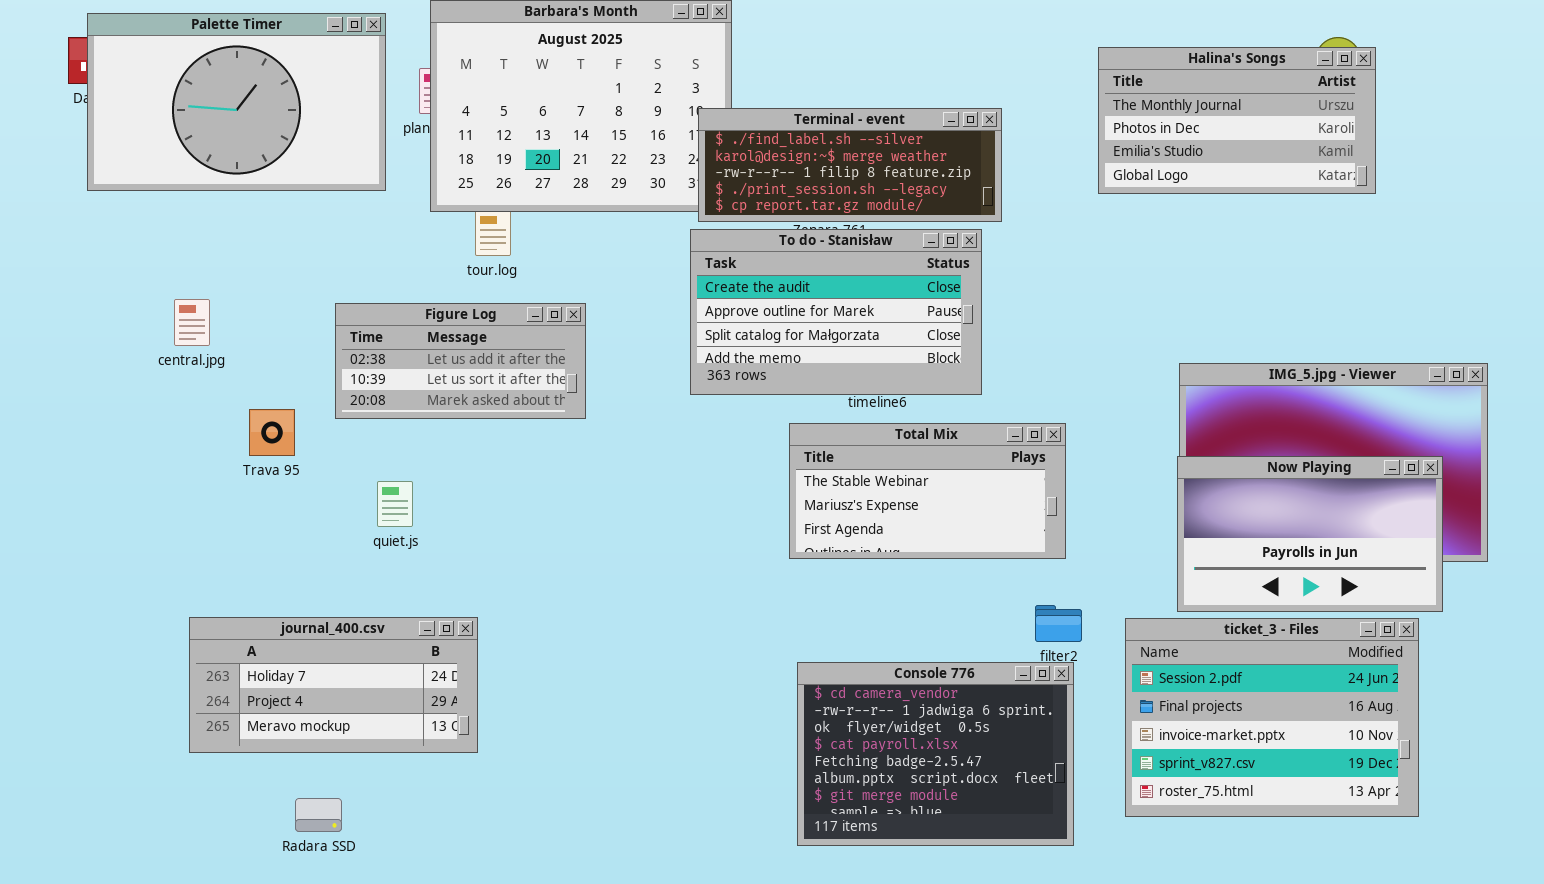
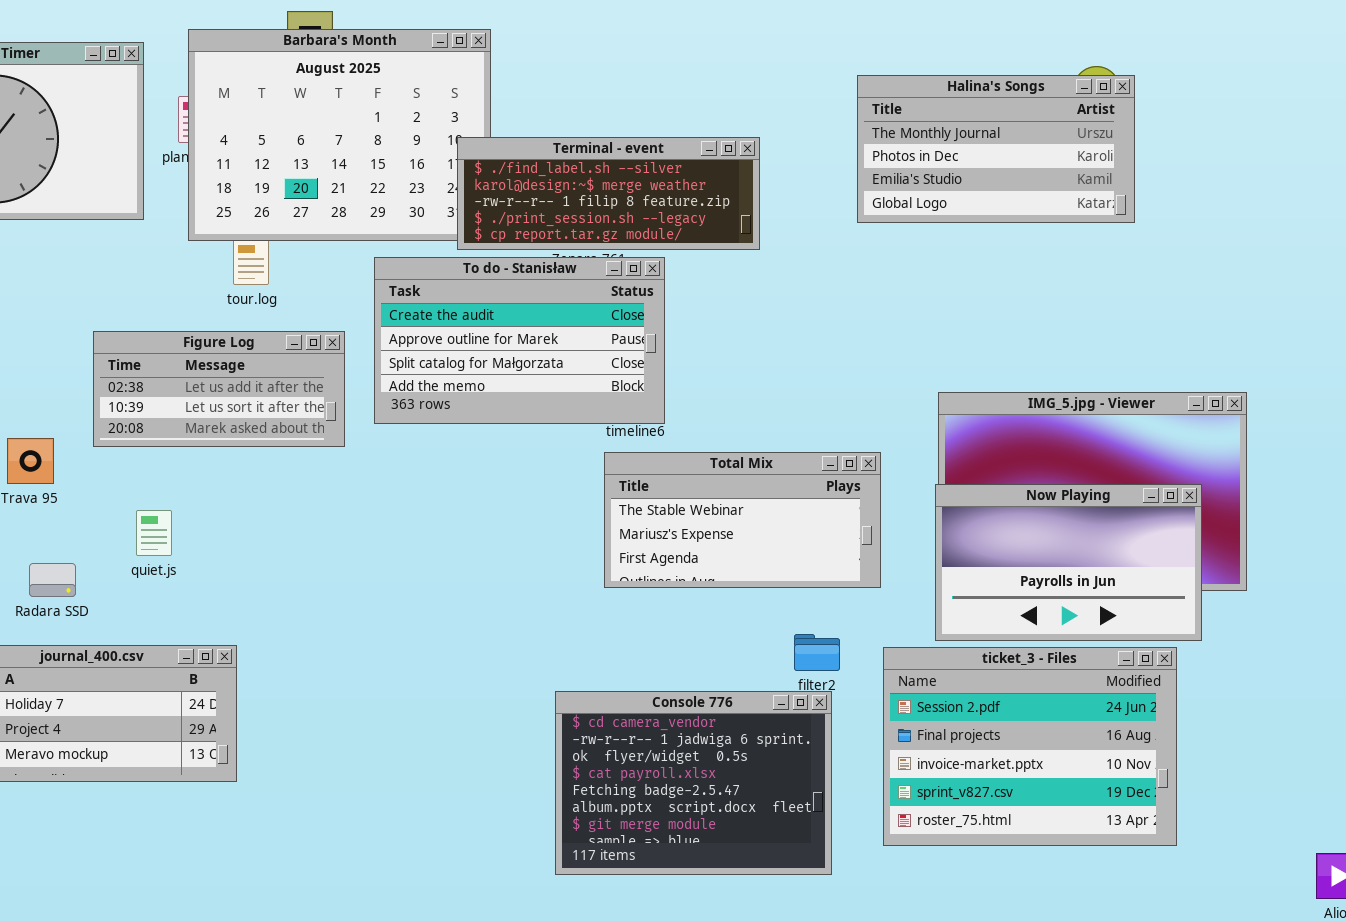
To do - Stanisław: [690,229,982,395] -> [374,257,665,424], moved
Total Mix: [789,423,1066,559] -> [604,452,881,588], moved
Radara SSD: [295,798,342,832] -> [29,563,76,597], moved

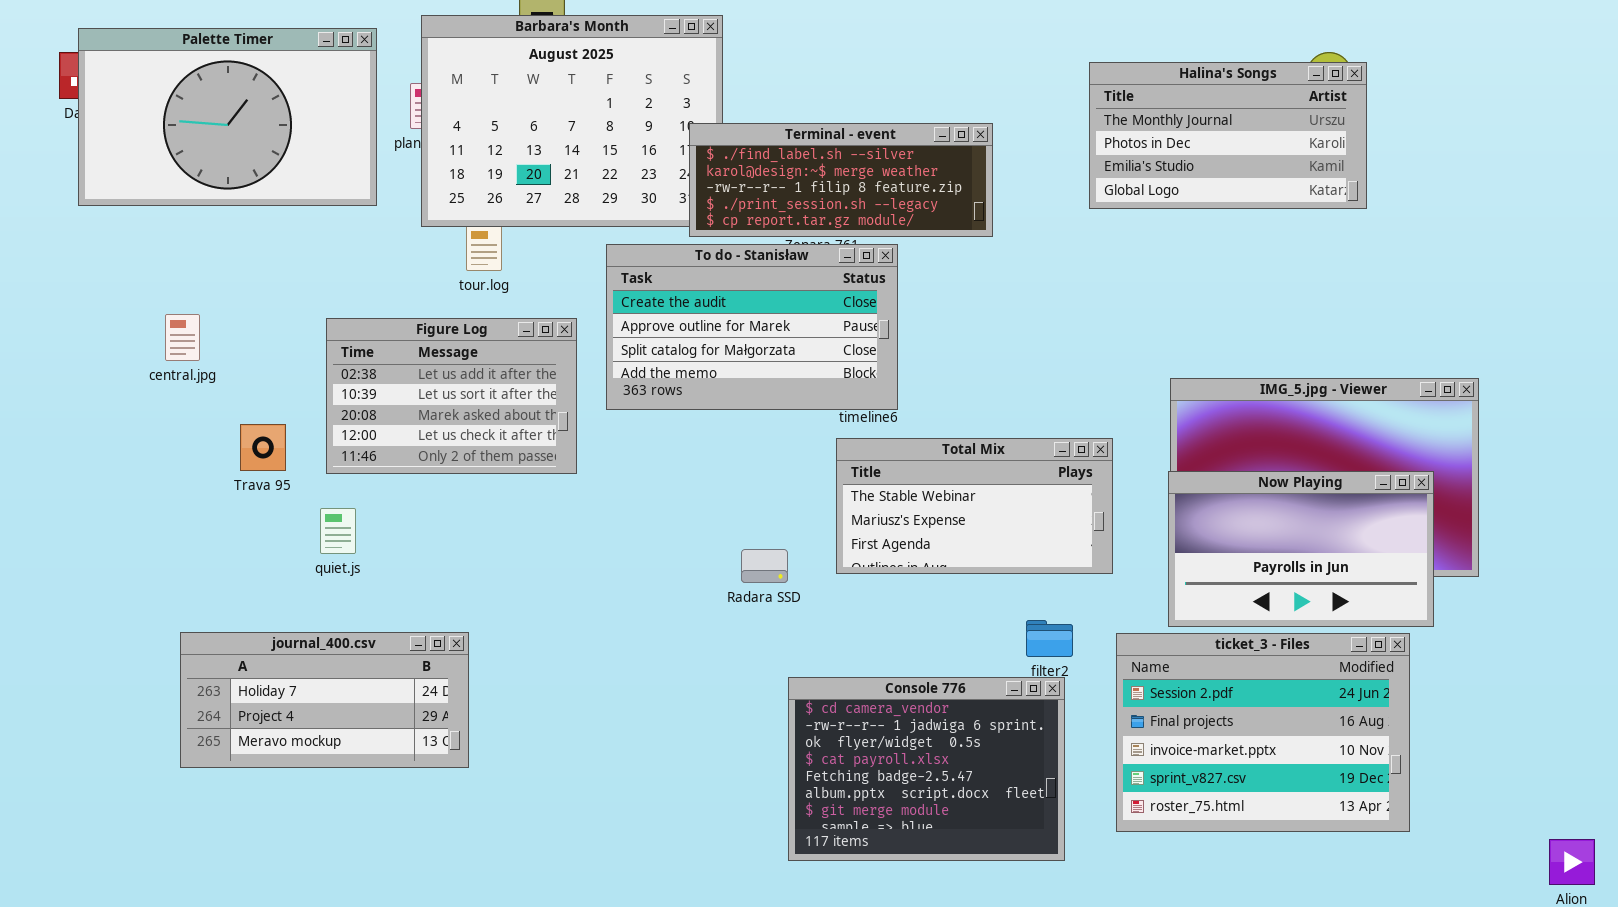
Figure Log: [93,331,345,447] -> [326,318,577,474], resized
quiet.js: [136,510,172,556] -> [320,508,356,554], moved
Radara SSD: [29,563,76,597] -> [741,549,788,583], moved

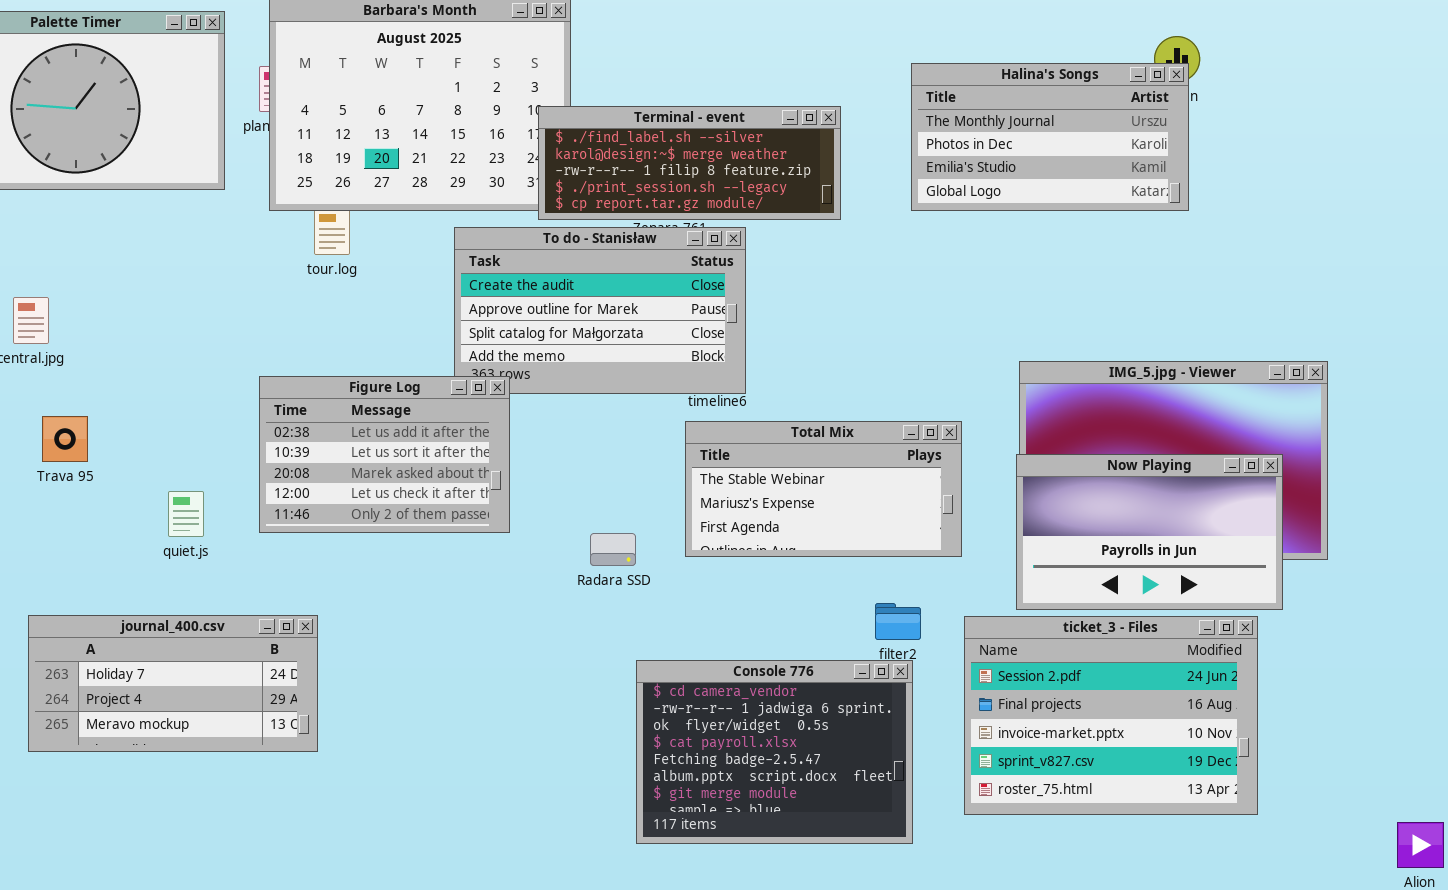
Halina's Songs: [1089,62,1367,209] -> [911,63,1189,211], moved
Figure Log: [326,318,577,474] -> [259,376,510,533], moved
Trava 95: [240,424,286,471] -> [42,416,88,462], moved

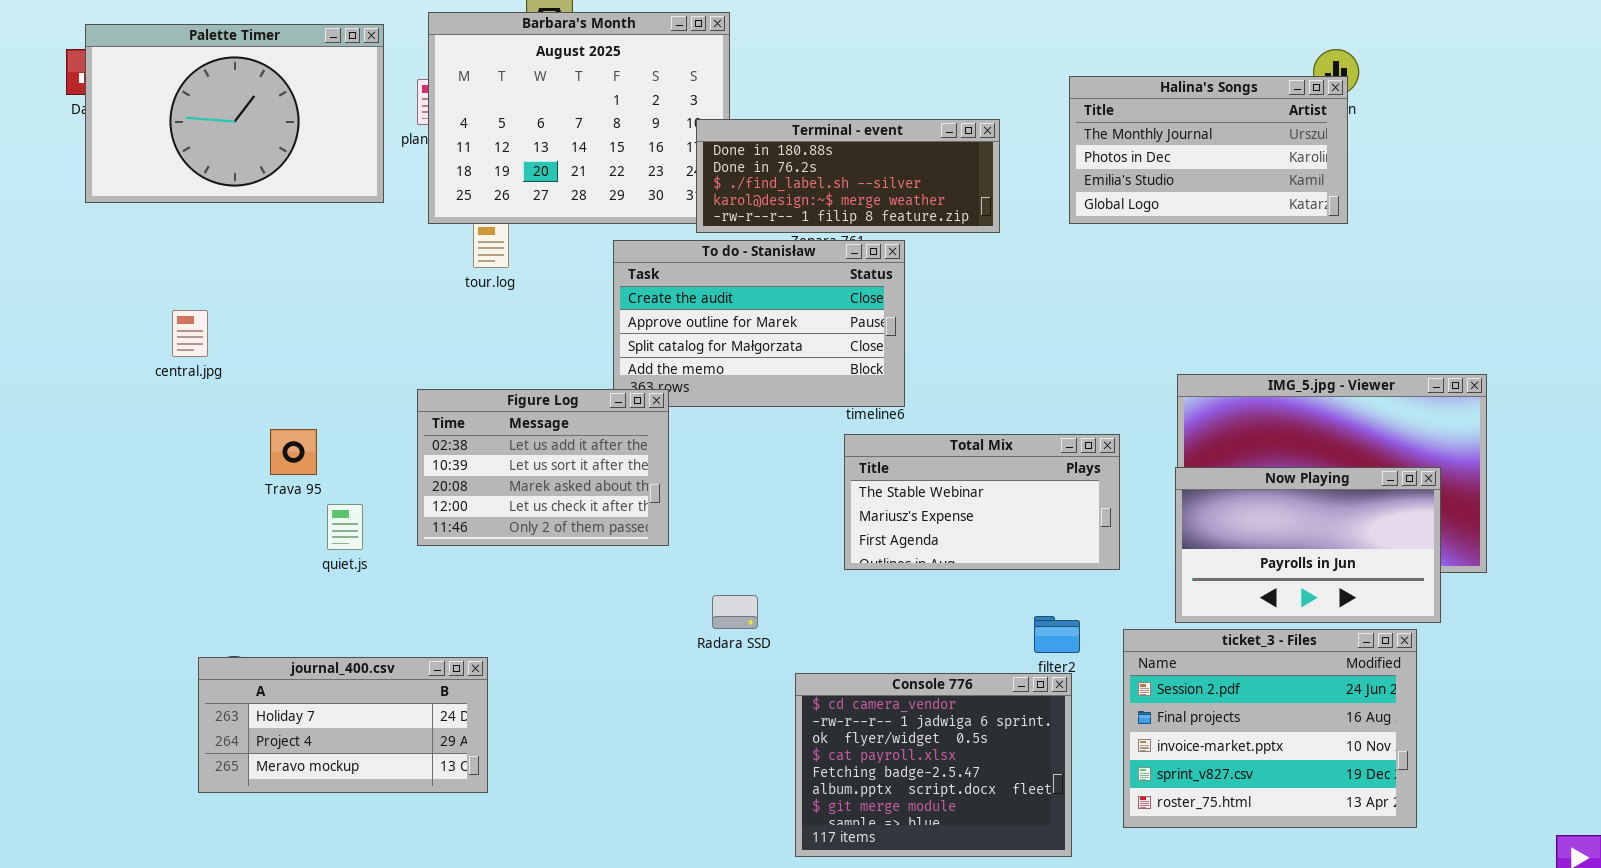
Terminal - event: [538,106,841,220] -> [696,119,1000,233], scrolled up 2 rows
Trava 95: [42,416,88,462] -> [270,429,317,475], moved
Radara SSD: [590,533,636,566] -> [712,595,758,629], moved
journal_400.csv: [28,615,318,752] -> [198,657,488,793], moved

